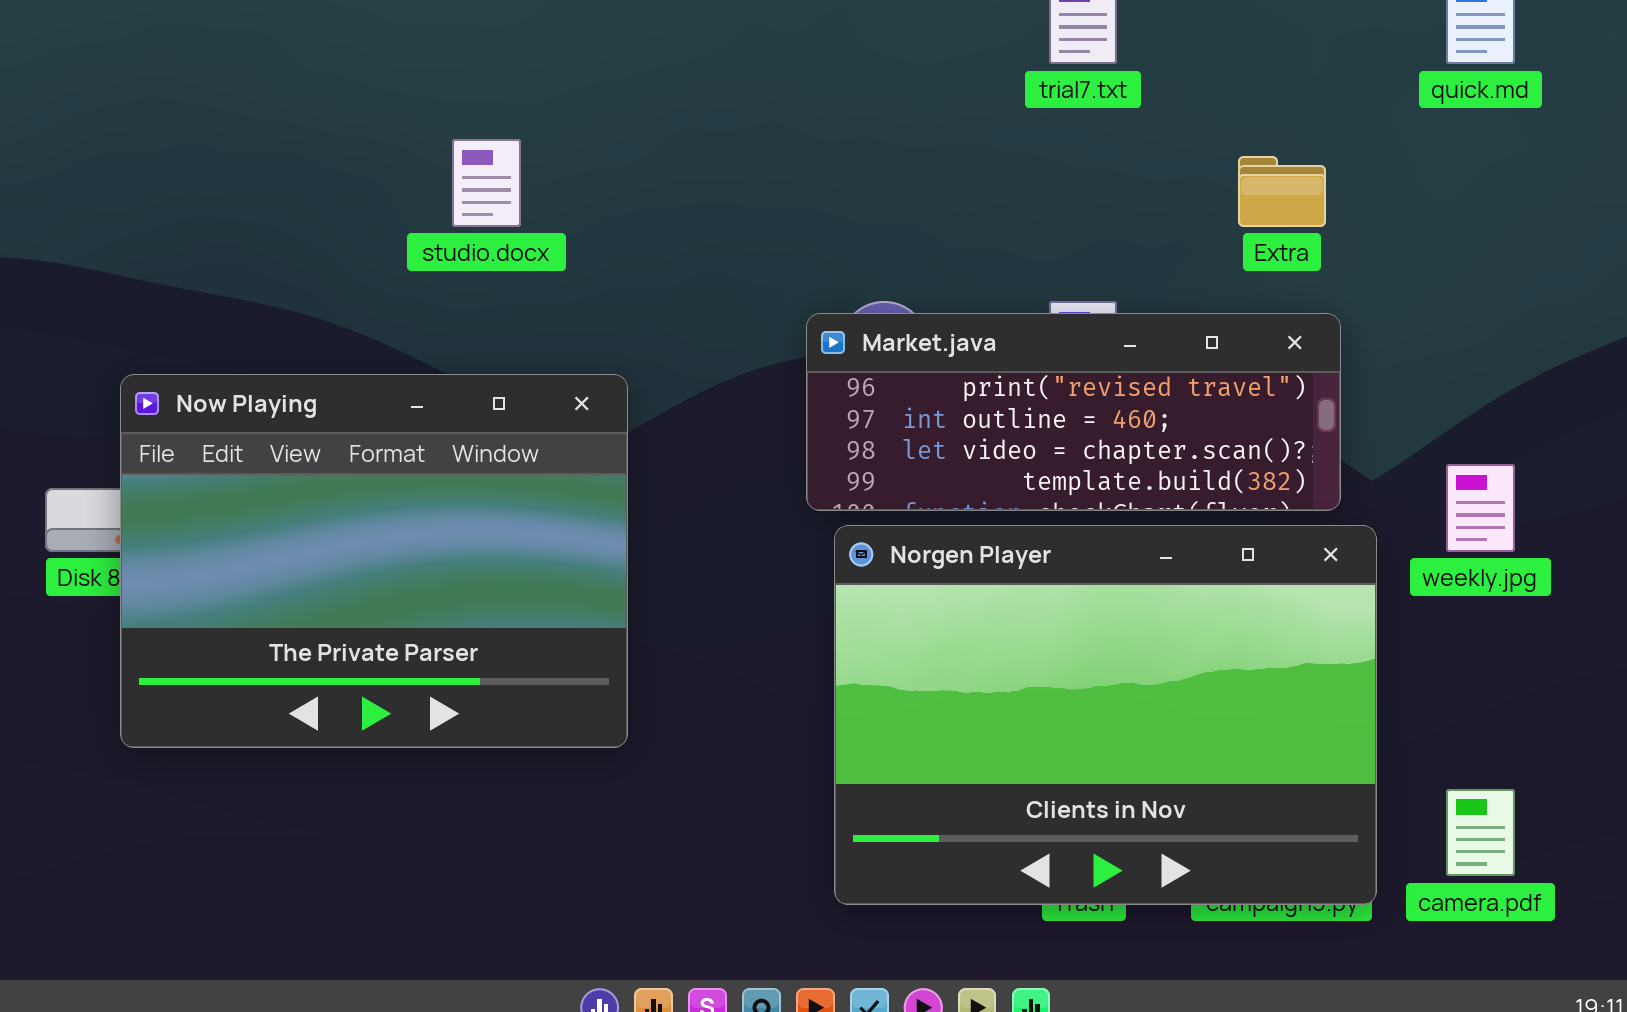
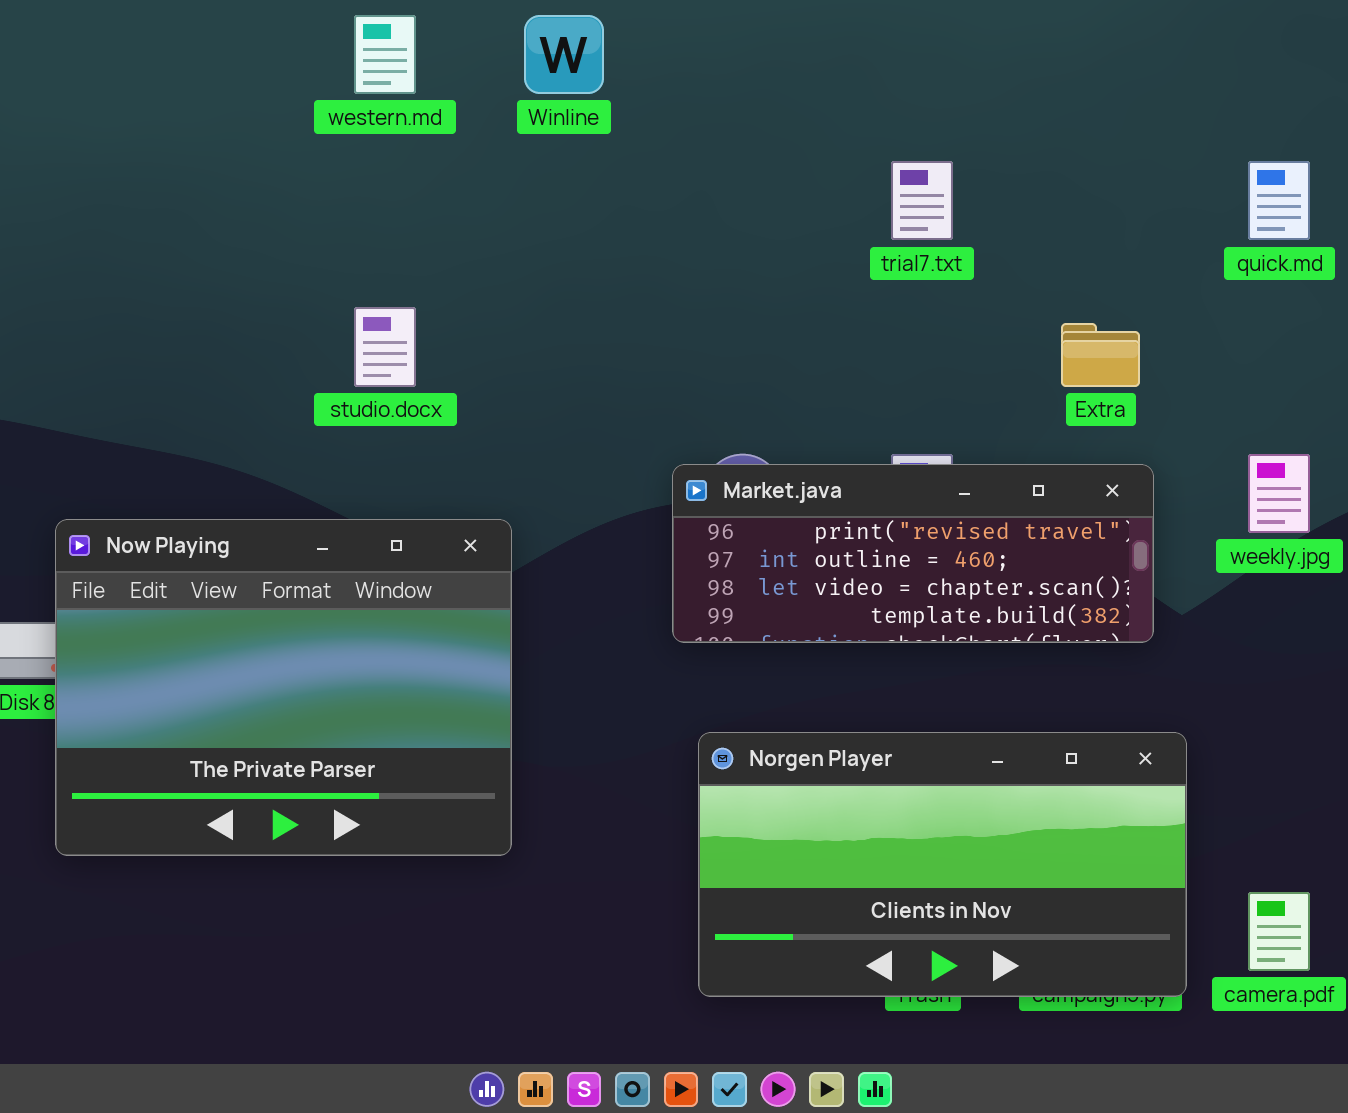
weekly.jpg: [1446,464,1515,552] -> [1248,454,1310,533], moved
Norgen Player: [834,525,1377,905] -> [698,732,1187,997], resized

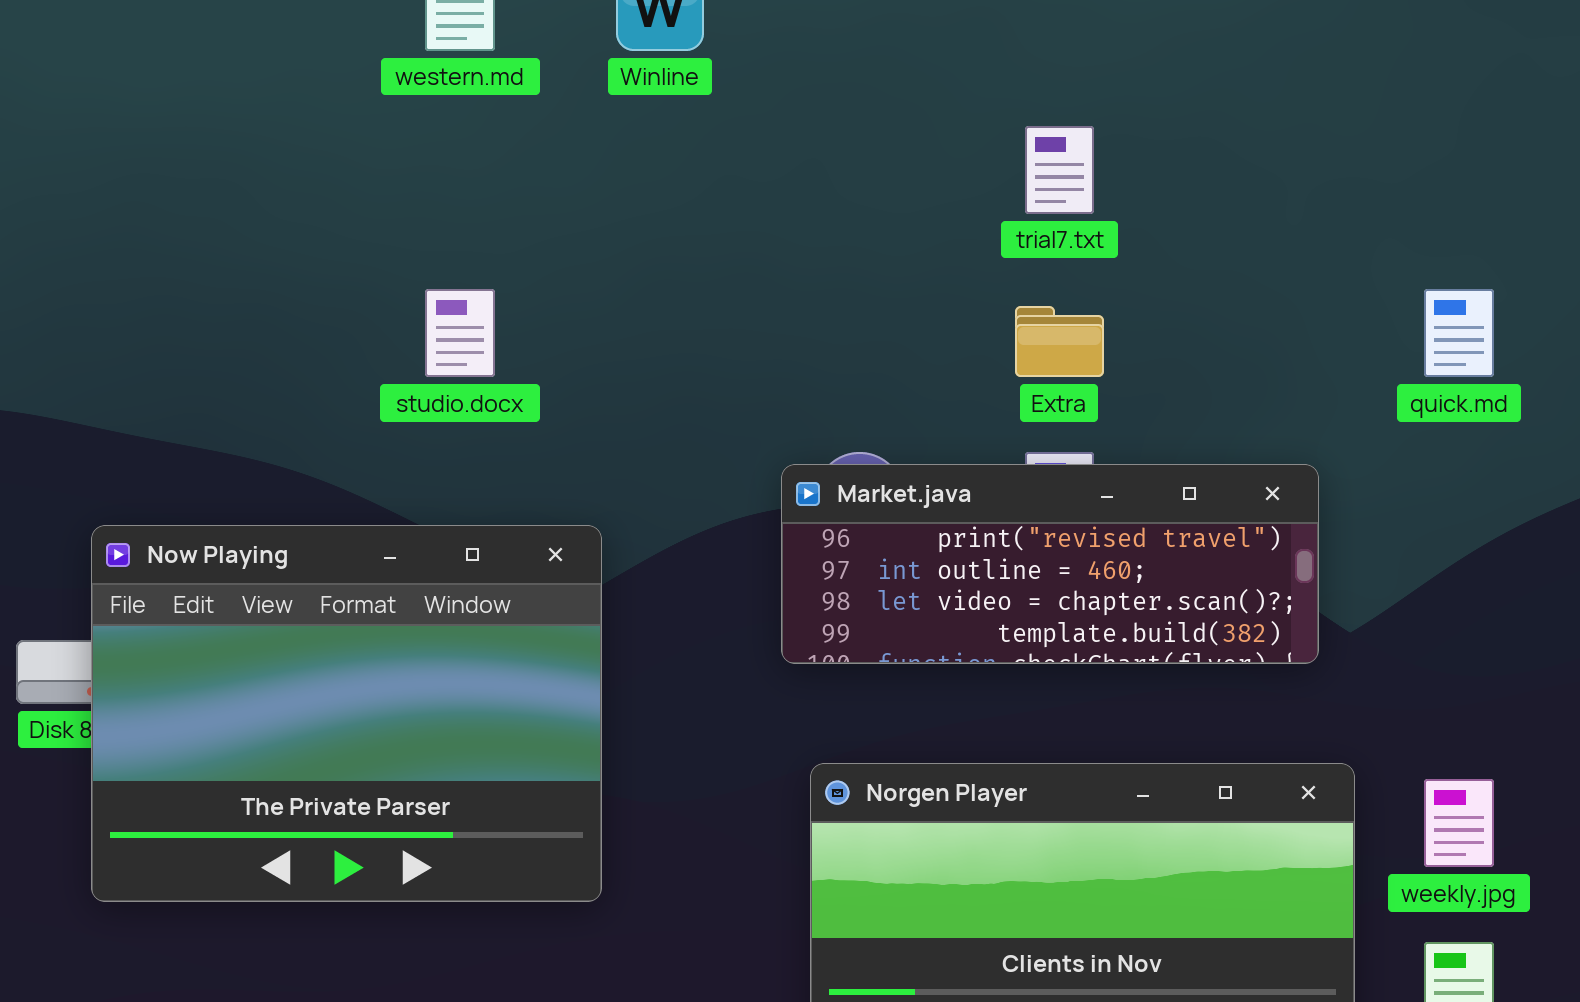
quick.md: [1248,161,1310,240] -> [1424,289,1494,377], moved
Extra: [1061,323,1140,387] -> [1015,306,1104,377], moved
weekly.jpg: [1248,454,1310,533] -> [1424,779,1494,867], moved

